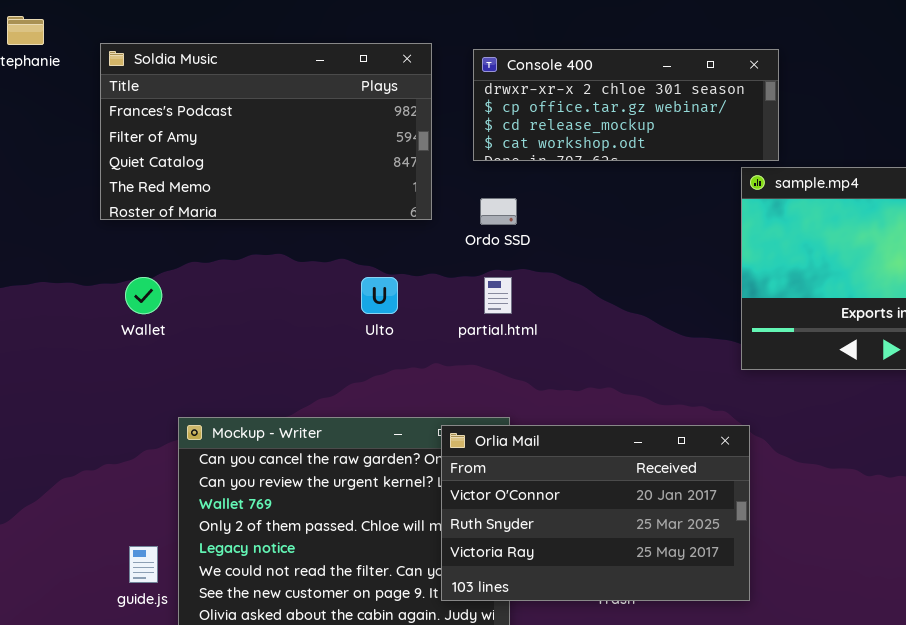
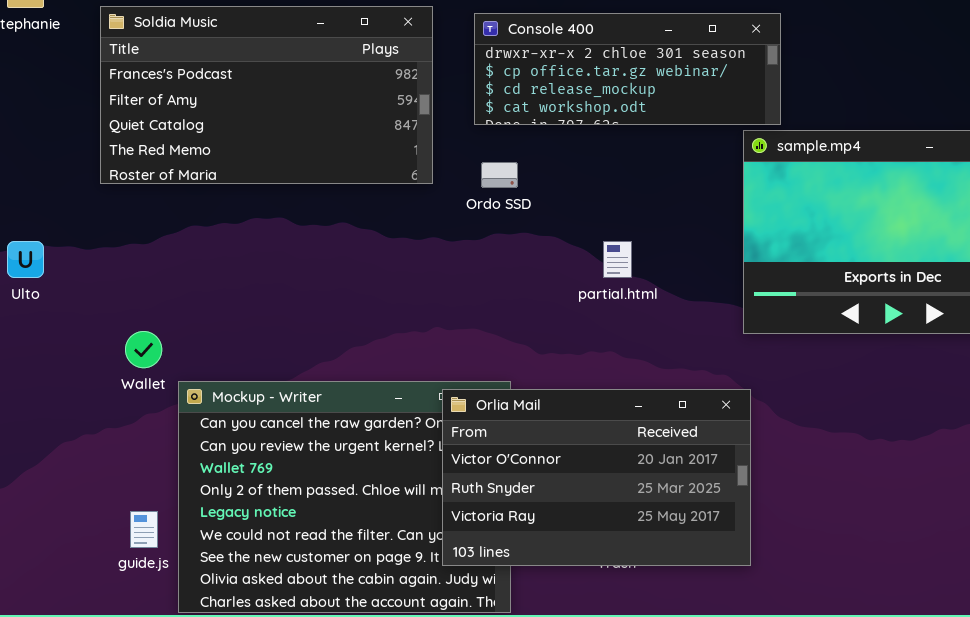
Wallet: [125,277,162,314] -> [125,331,162,368], moved
Ulto: [361,277,398,314] -> [7,241,44,278], moved
partial.html: [484,277,512,314] -> [603,241,632,278], moved

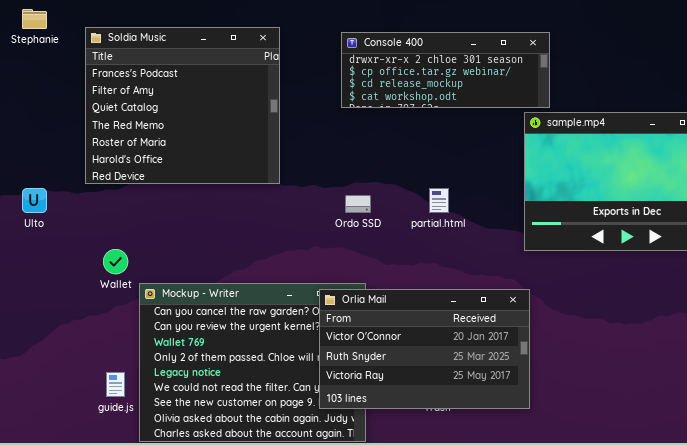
Soldia Music: [100,6,433,184] -> [85,27,280,184], resized
Ordo SSD: [481,162,518,188] -> [345,195,371,213], moved

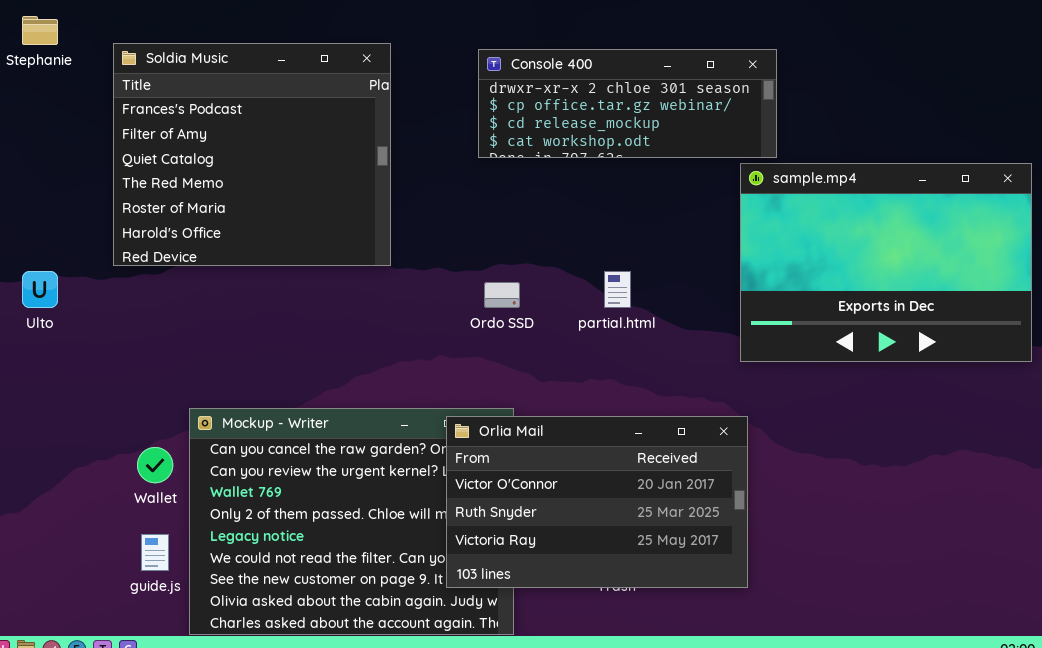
Wallet: [103,249,128,274] -> [137,447,173,483], moved

